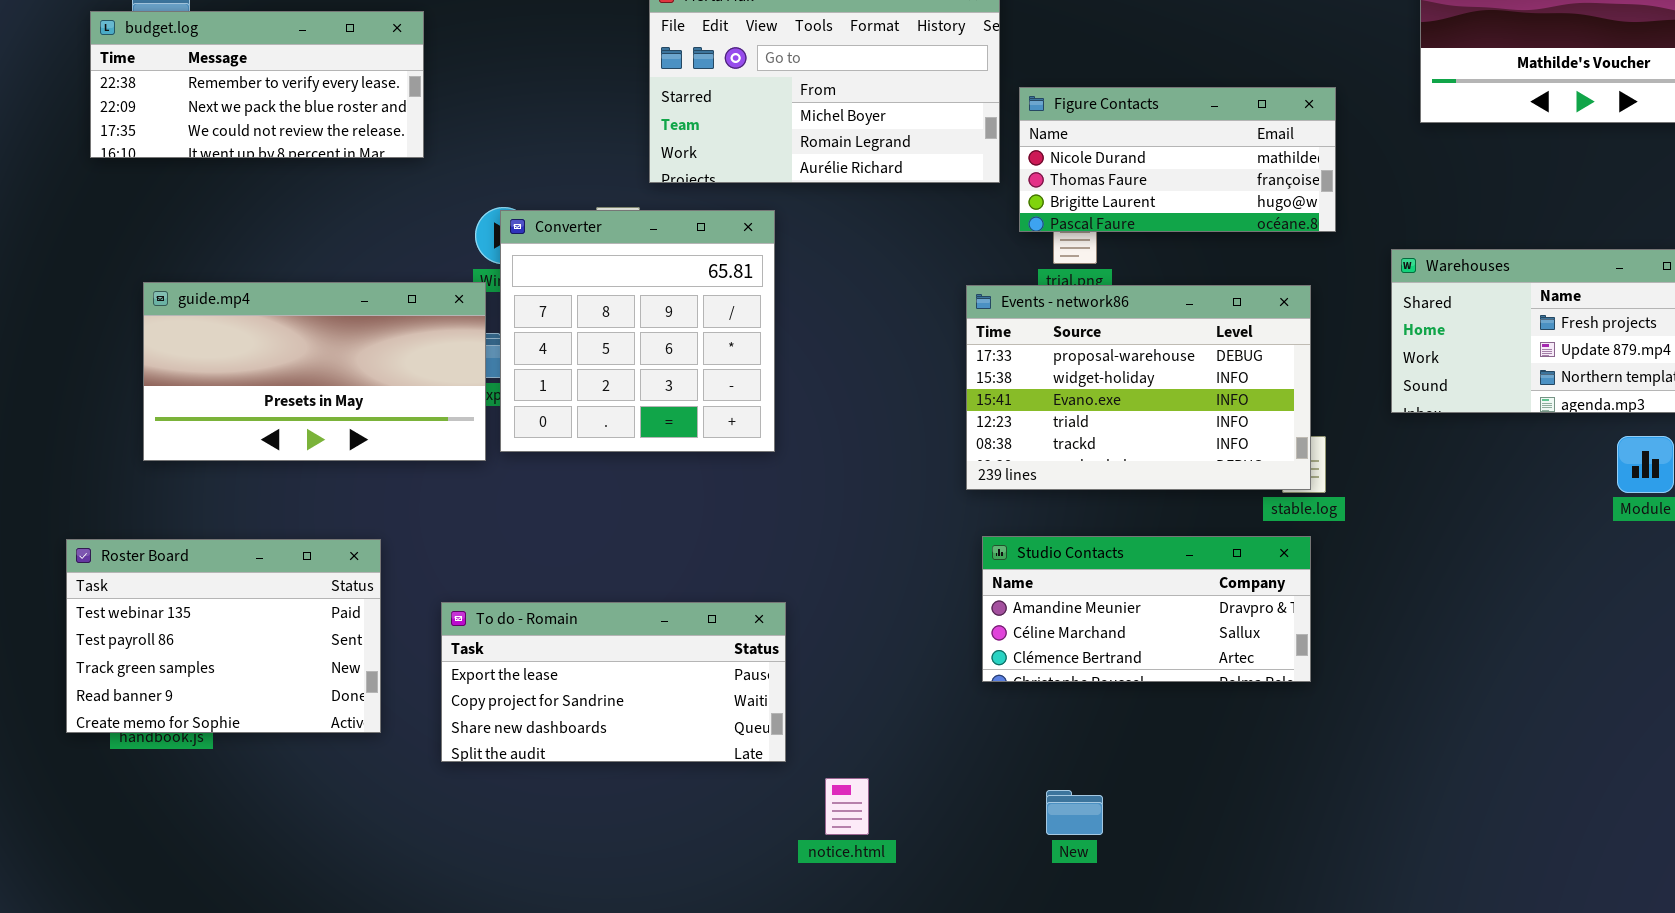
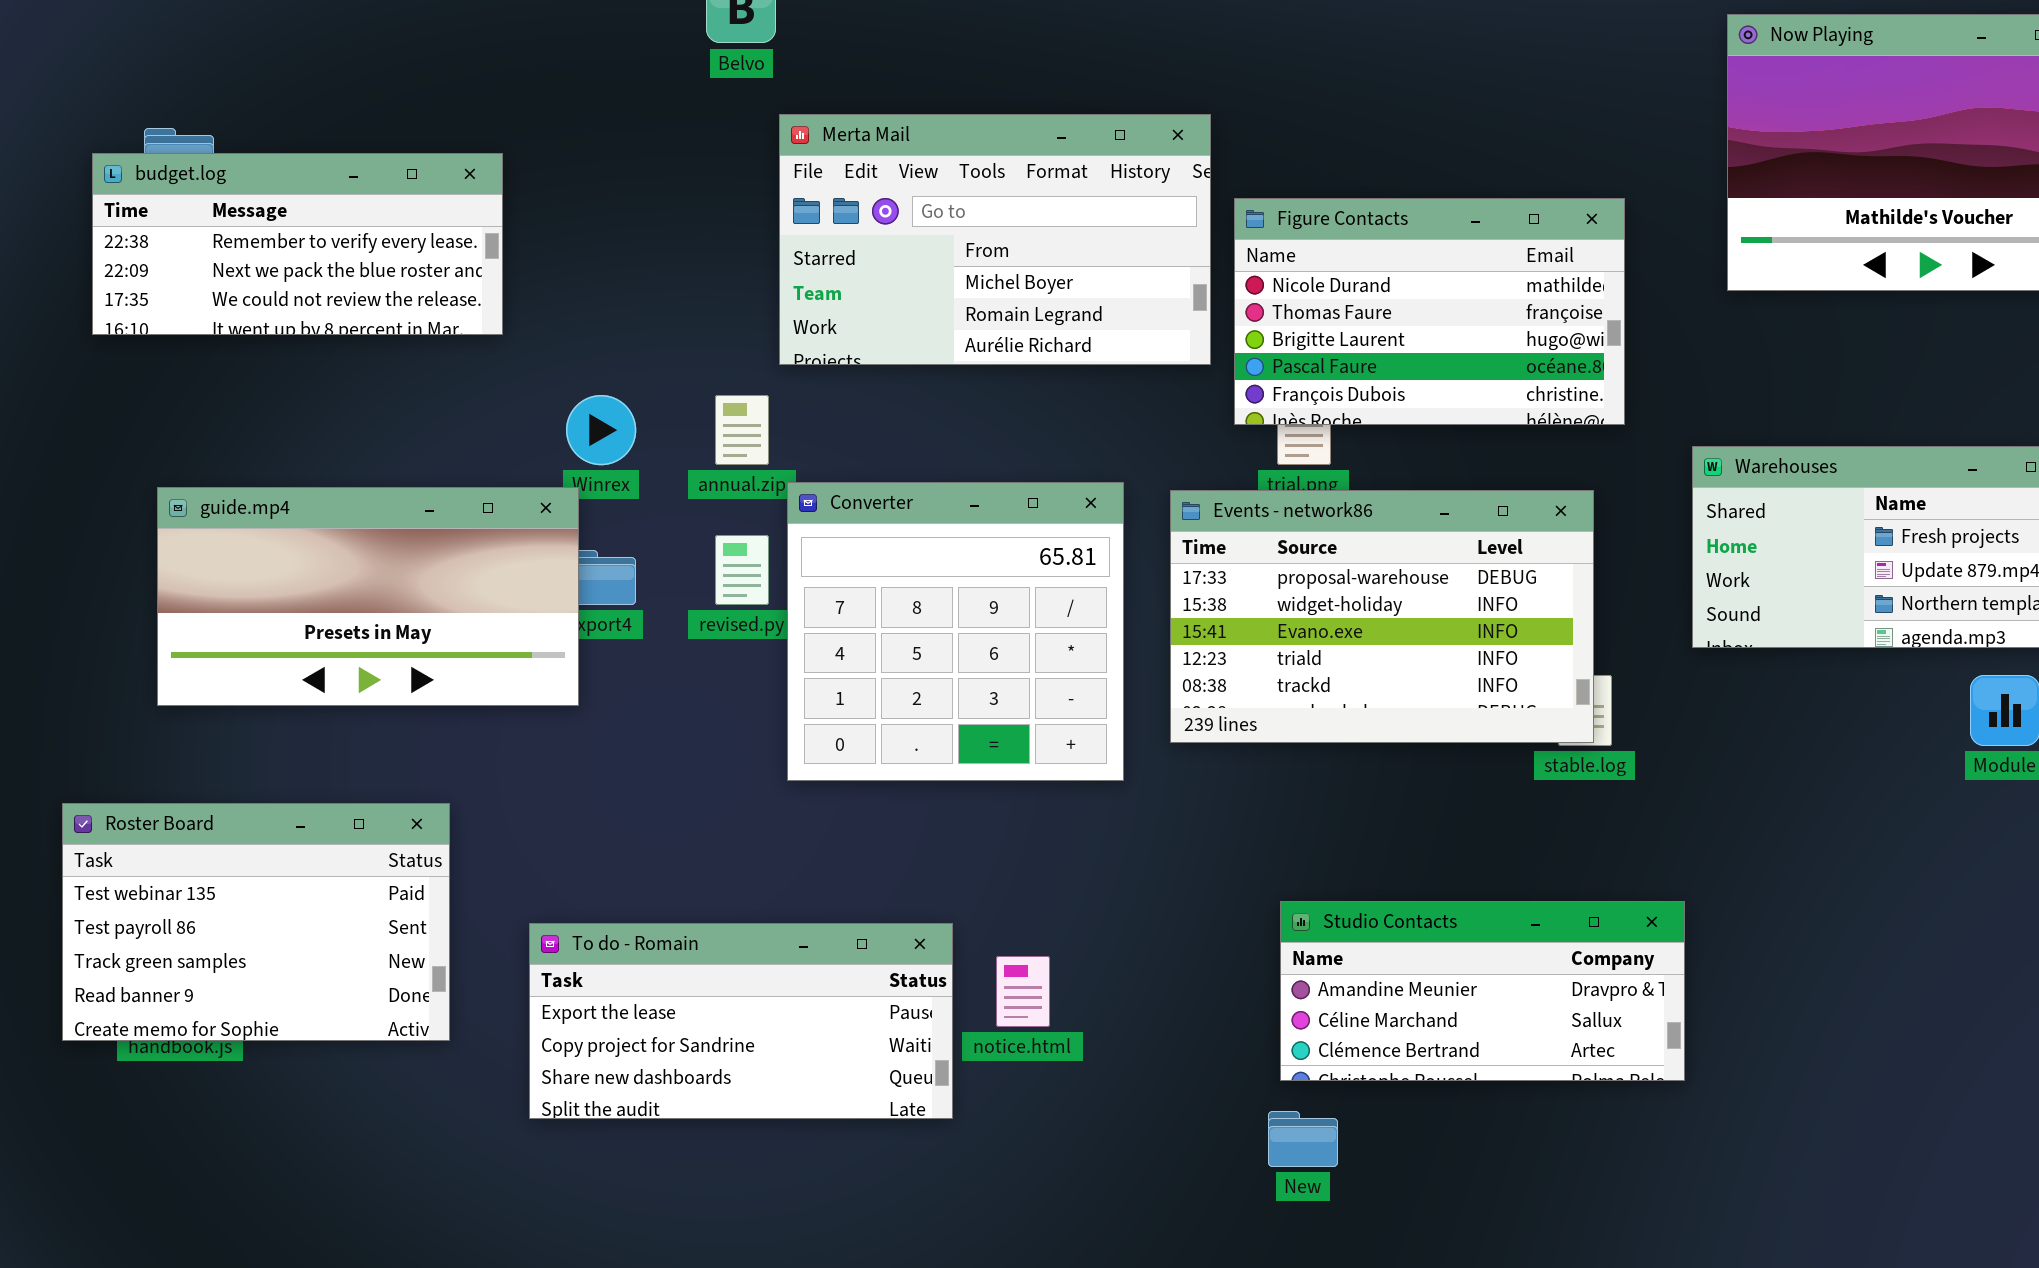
Figure Contacts: [1019,87,1336,232] -> [1234,198,1625,425], resized
Converter: [500,210,775,452] -> [787,482,1124,781], moved
Studio Contacts: [982,536,1311,682] -> [1280,901,1685,1081], moved
To do - Romain: [441,602,786,762] -> [529,923,953,1119], moved
notice.html: [825,778,869,835] -> [996,956,1050,1027], moved

